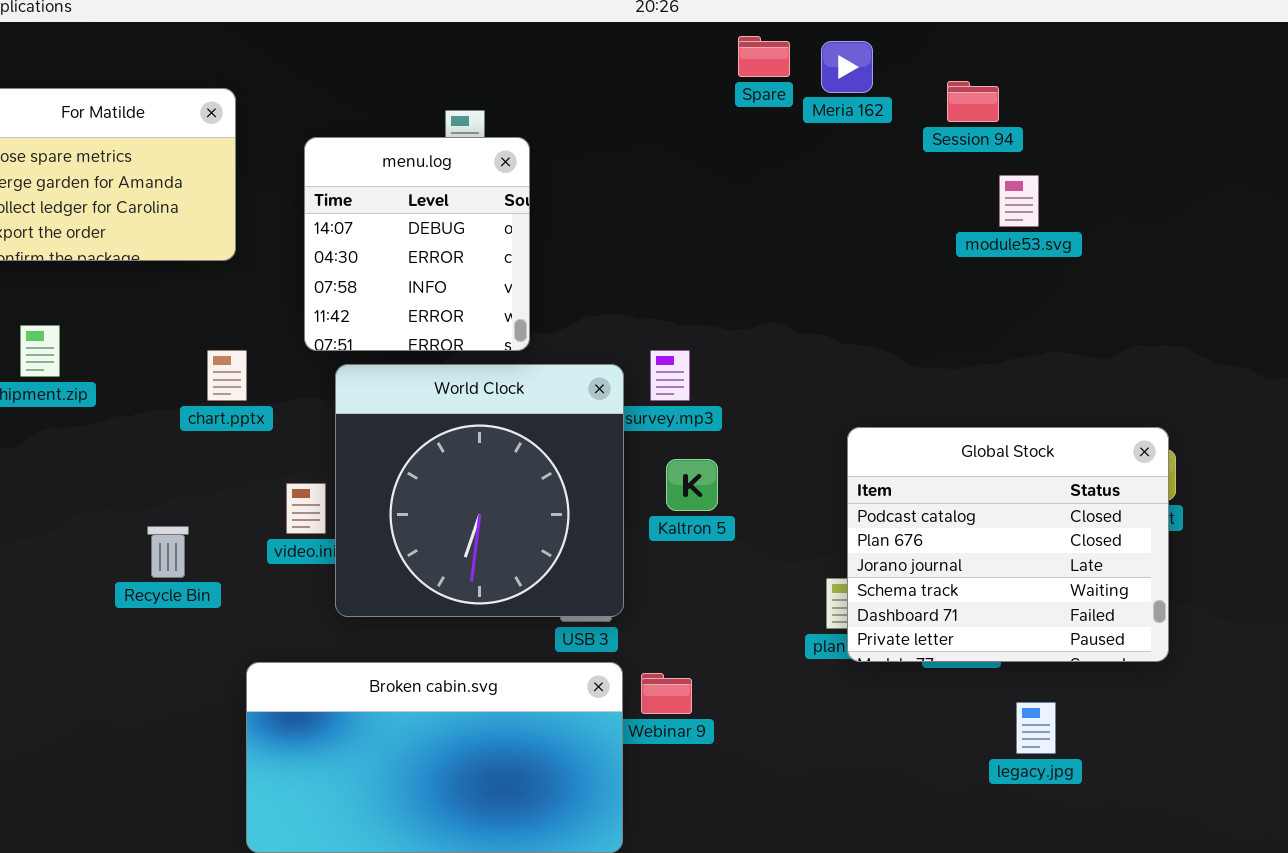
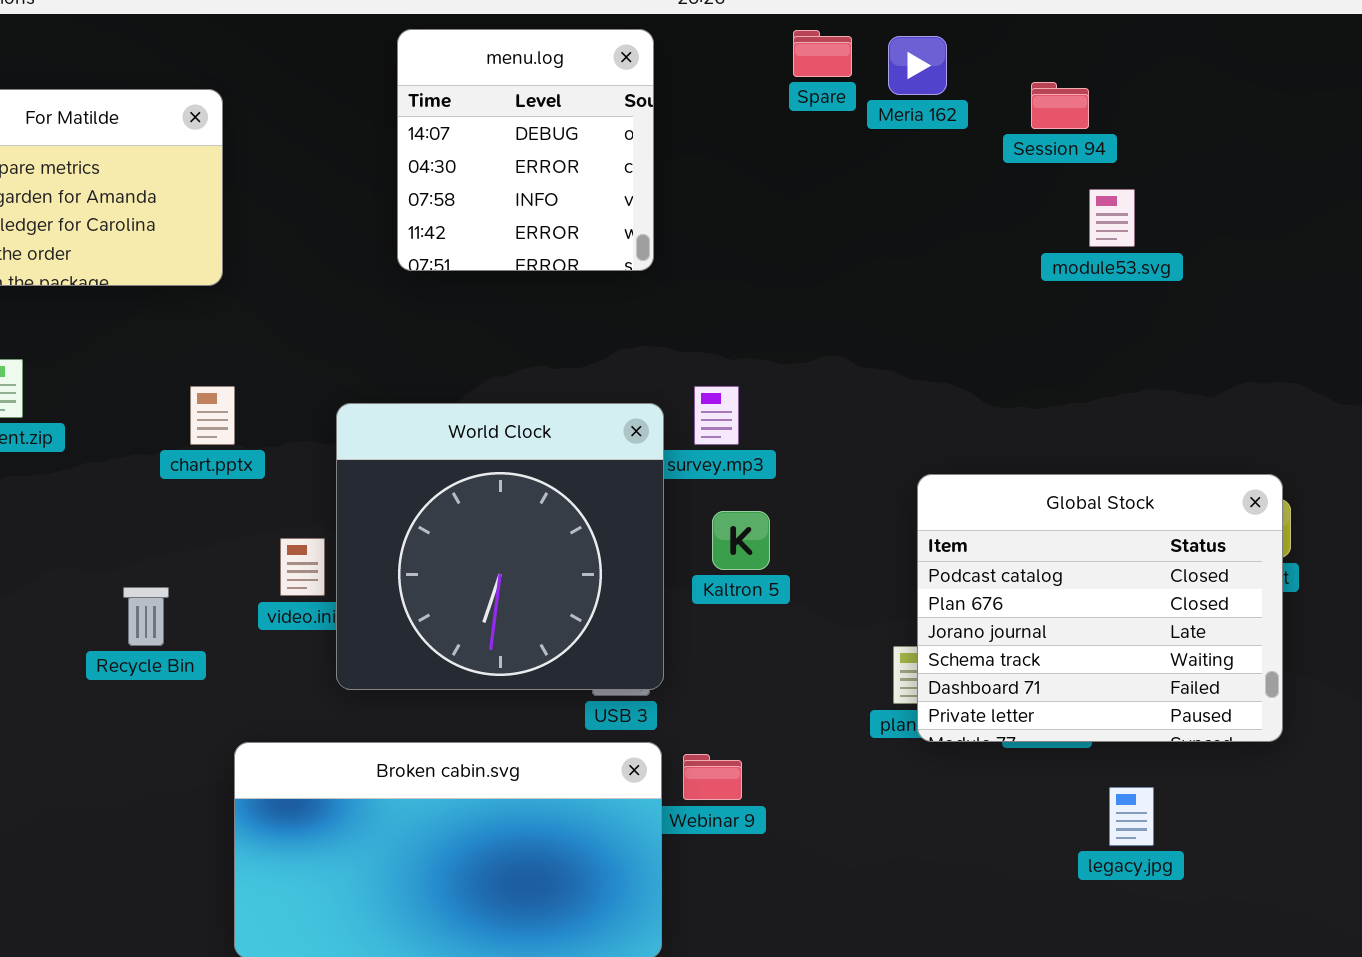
menu.log: [304,137,530,351] -> [397,29,654,271], moved

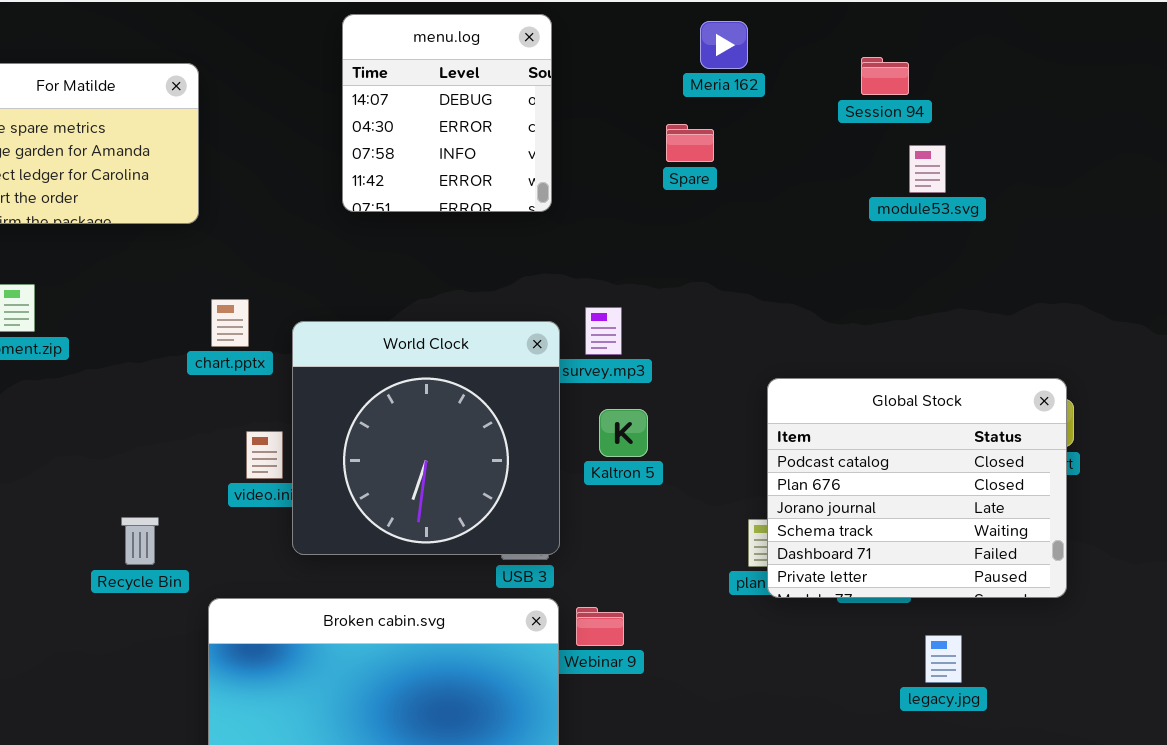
Spare: [793,30,852,77] -> [666,124,714,162], moved
Meria 162: [888,36,947,95] -> [700,21,748,69], moved
chart.pptx: [190,386,235,445] -> [211,299,249,347], moved
Recycle Bin: [123,587,169,646] -> [121,517,159,565], moved

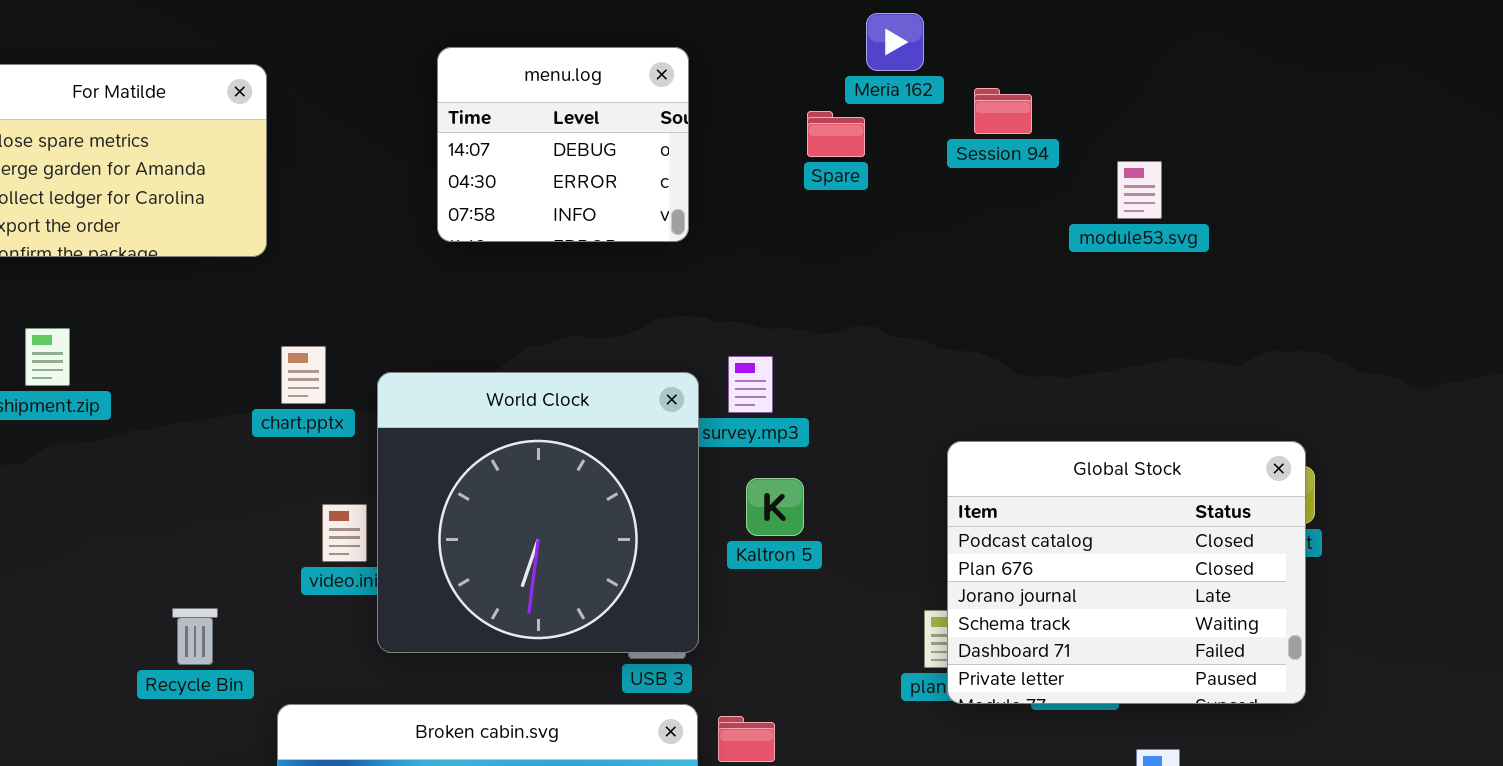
menu.log: [342,14,552,212] -> [437,47,689,242], resized
Session 94: [861,57,909,95] -> [974,88,1032,134], moved
Spare: [666,124,714,162] -> [807,111,865,157], moved

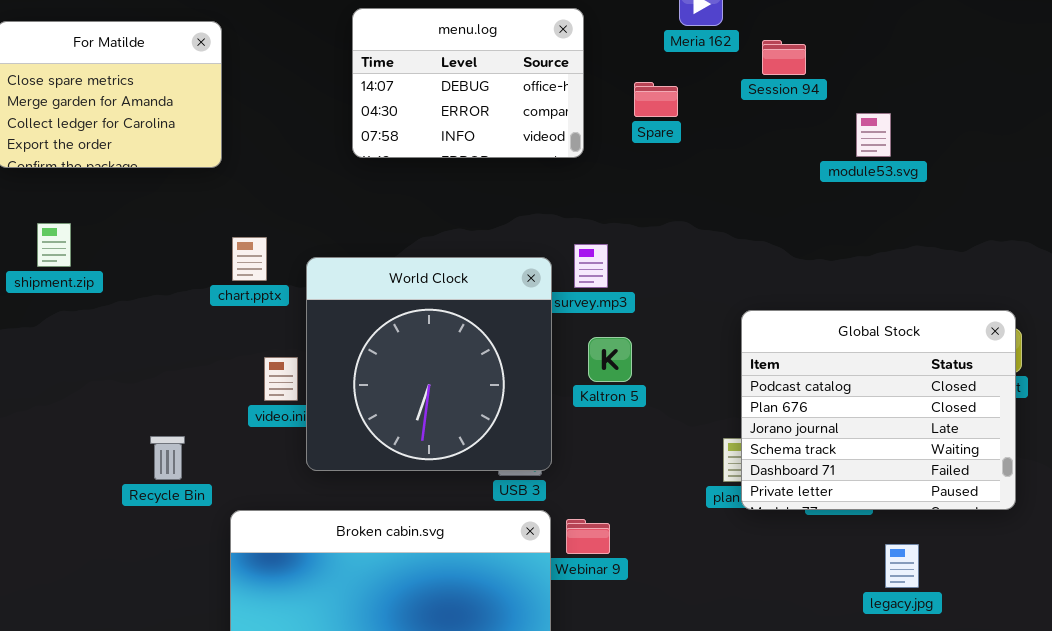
menu.log: [437,47,689,242] -> [352,8,584,158], resized
Spare: [807,111,865,157] -> [634,82,678,117], moved
module53.svg: [1117,161,1162,219] -> [856,113,891,157], moved

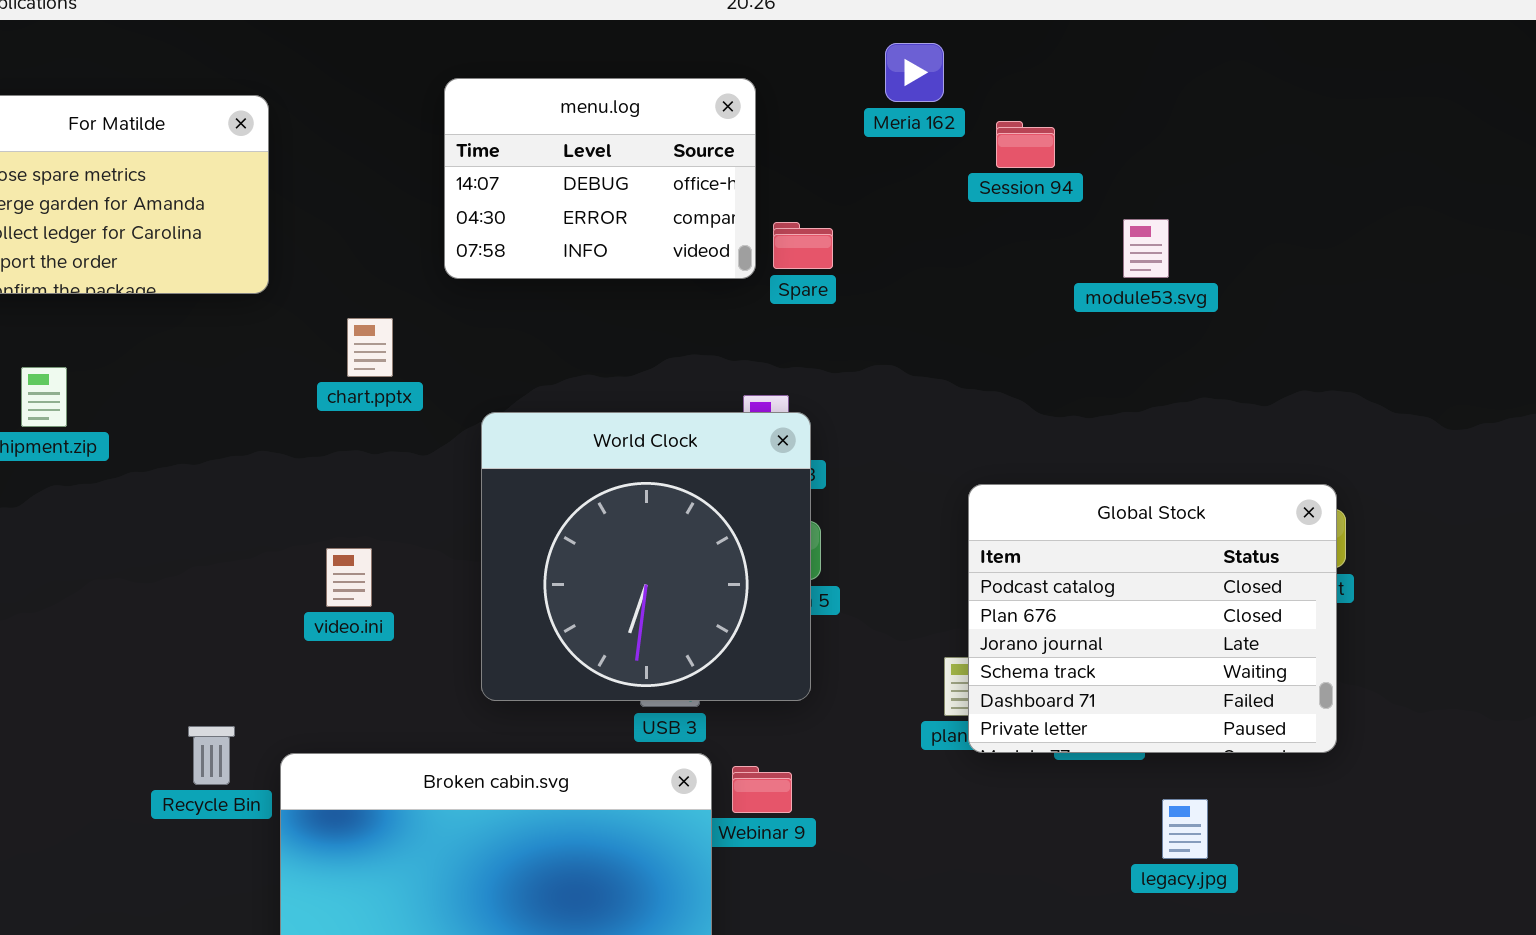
Spare: [634,82,678,117] -> [773,222,833,269], moved
chart.pptx: [232,237,267,281] -> [347,318,393,377], moved
World Clock: [306,257,552,471] -> [481,412,811,701], moved
Recycle Bin: [150,436,185,480] -> [188,726,235,785], moved

